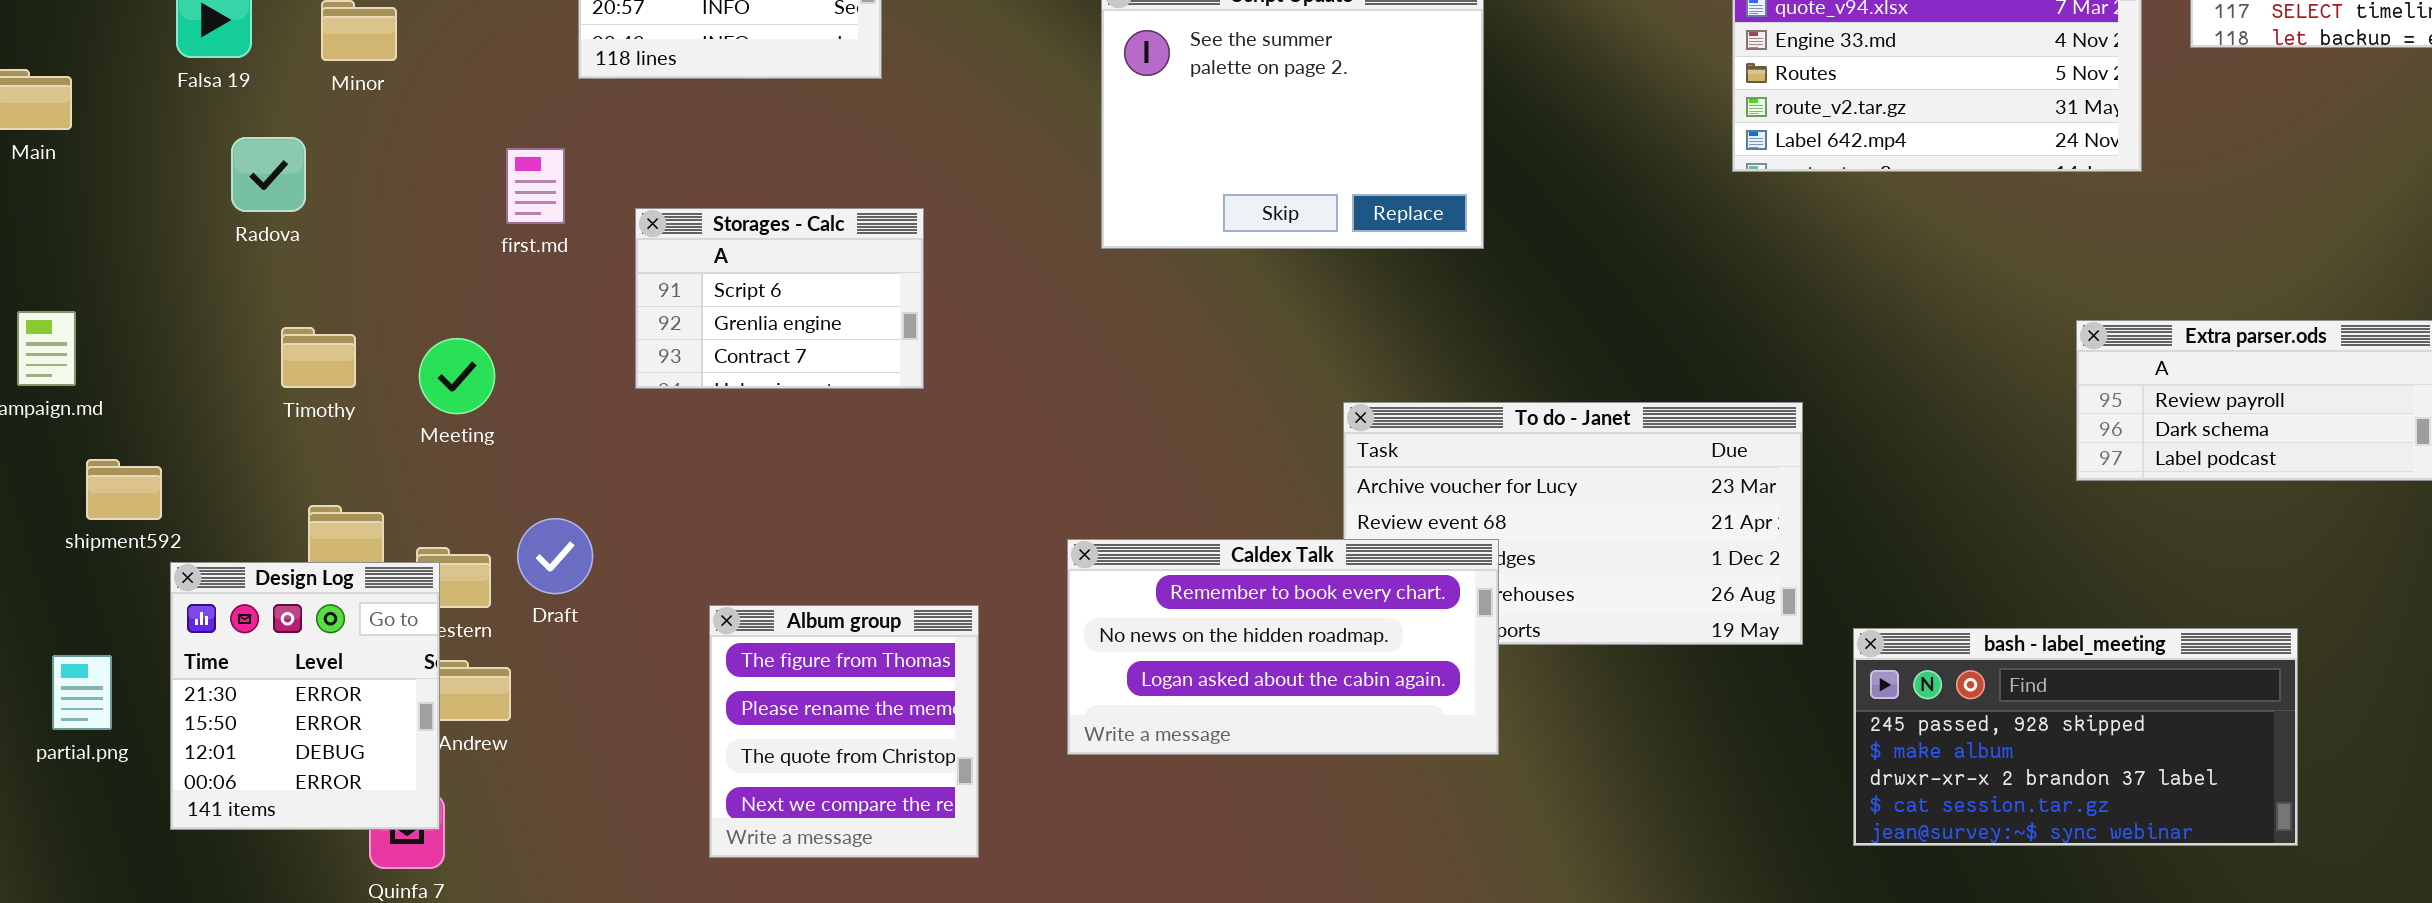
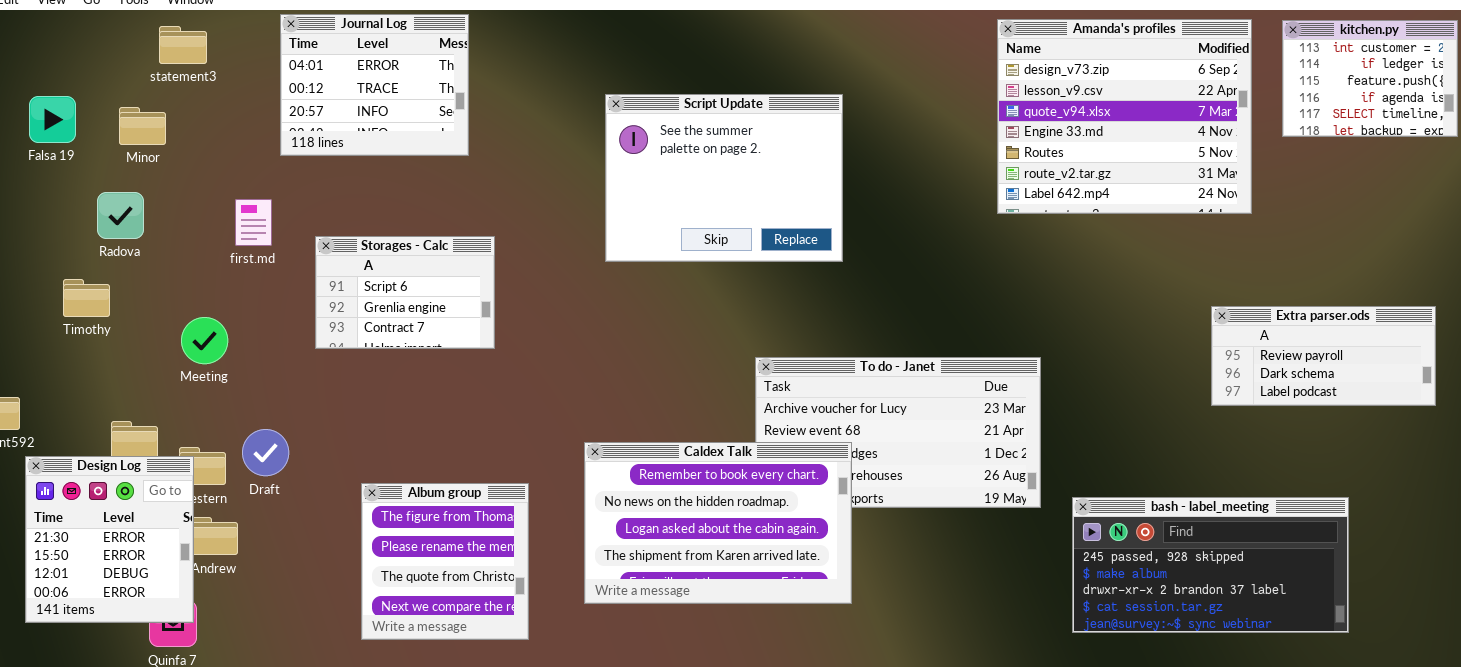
Radova: [231,137,306,212] -> [97,192,144,239], moved
Timothy: [281,327,356,388] -> [63,279,110,317], moved
Caldex Talk: [1067,539,1499,755] -> [584,442,852,604], resized

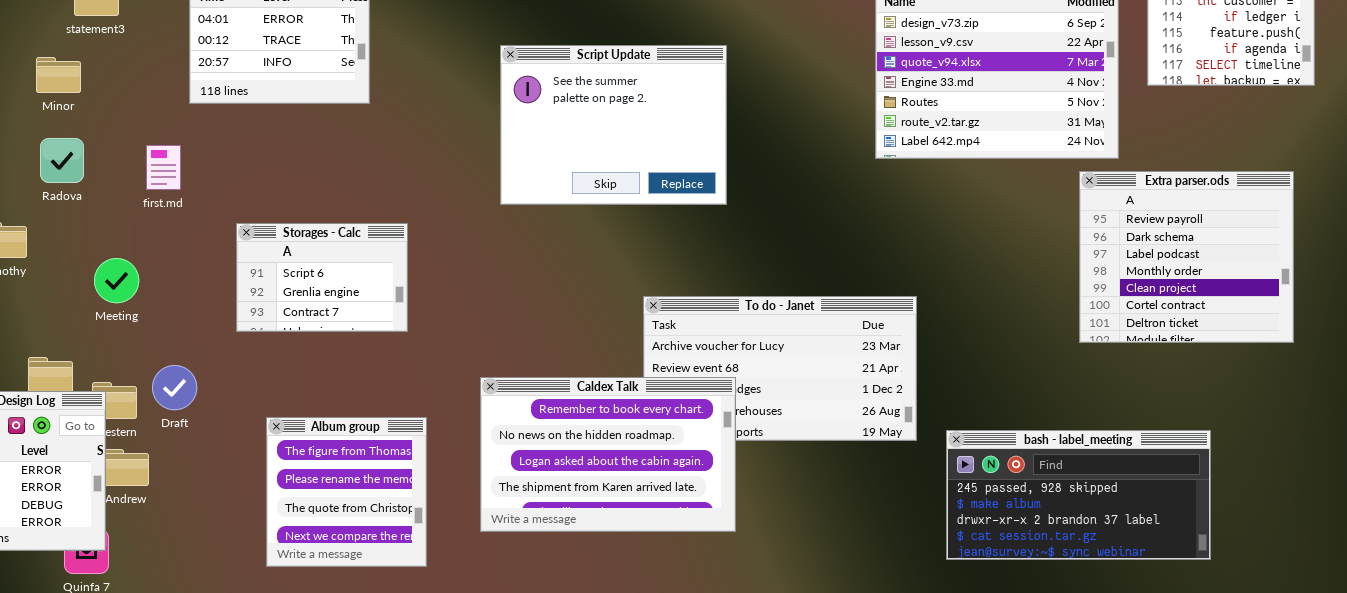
Radova: [97,192,144,239] -> [40,138,84,183], moved
Storages - Calc: [315,236,495,349] -> [236,223,408,332], moved
Extra parser.ods: [1211,306,1436,406] -> [1079,171,1294,343], resized

